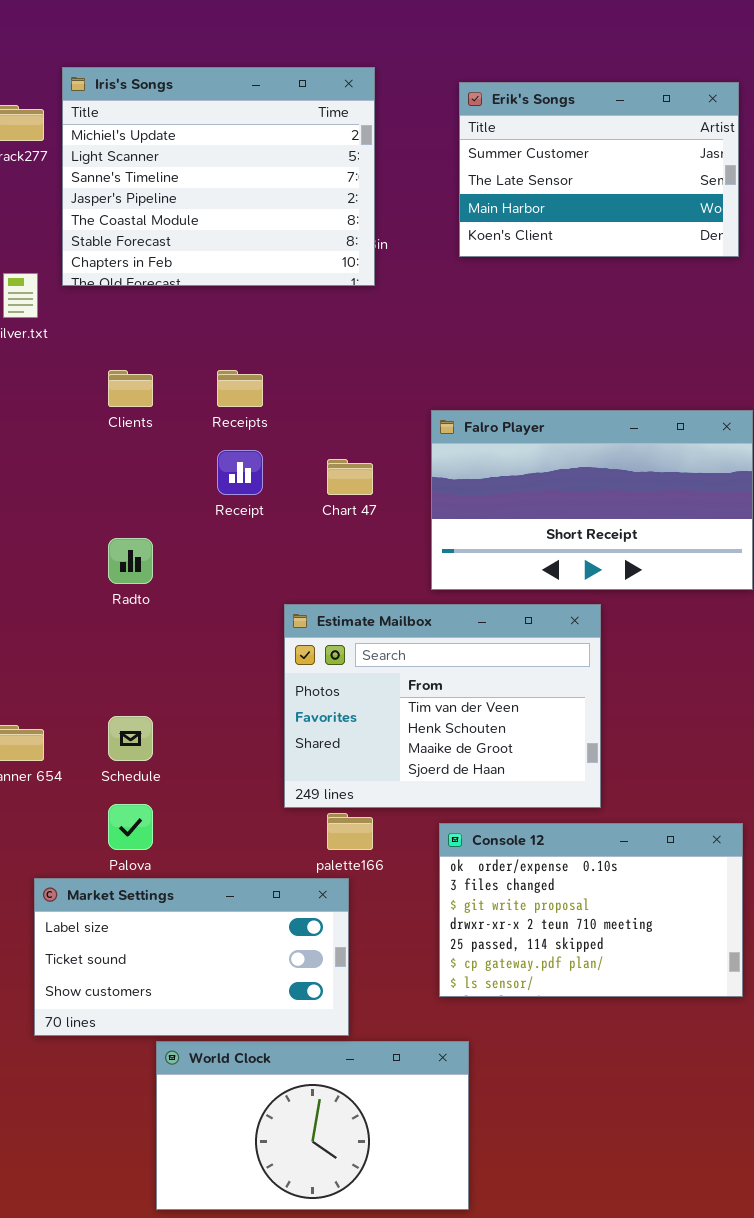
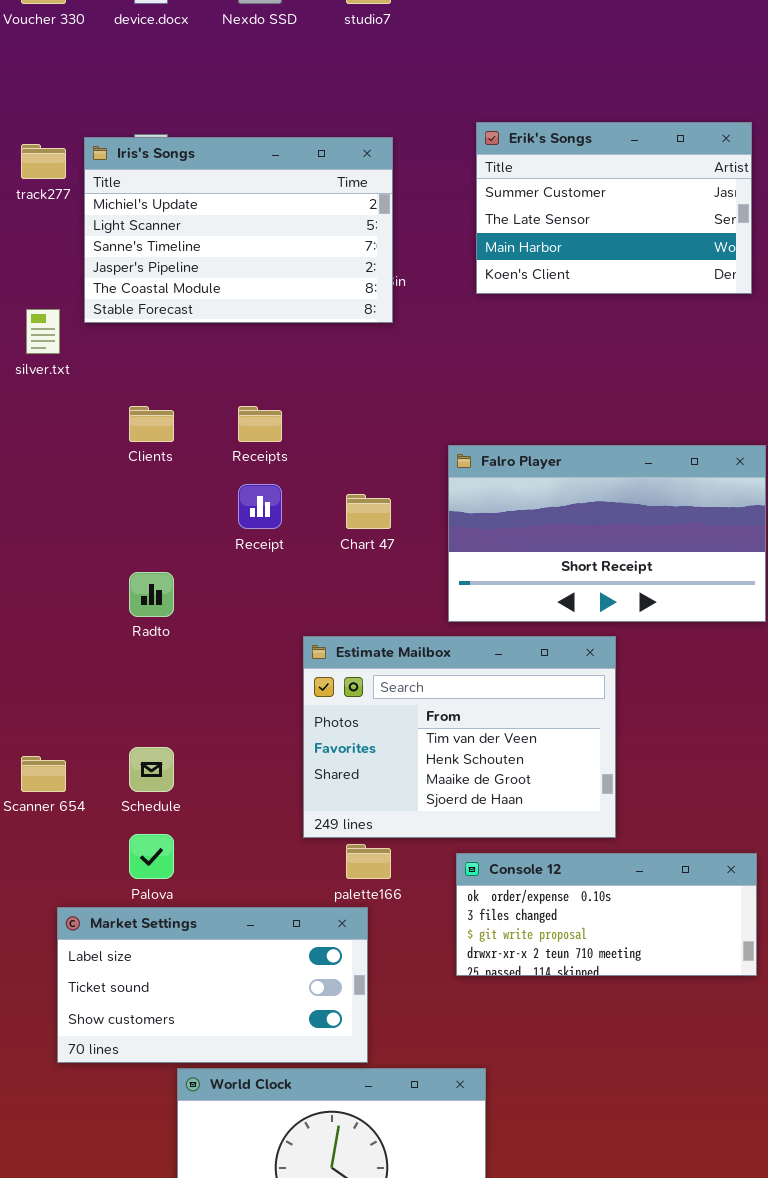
Iris's Songs: [62,67,375,286] -> [84,137,393,323], resized
Console 12: [439,823,743,997] -> [456,853,757,976], resized

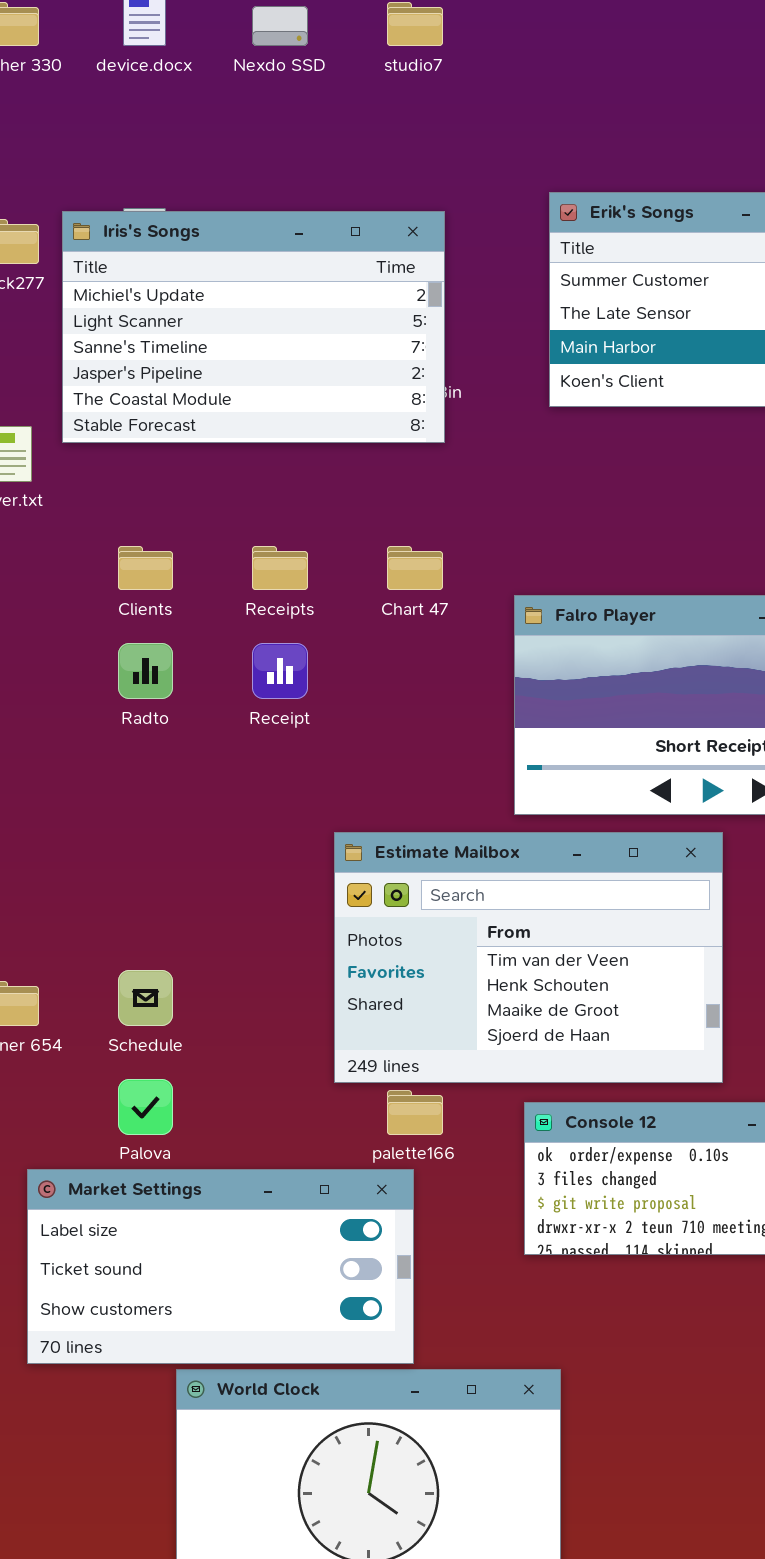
Chart 47: [346,494,391,529] -> [387,546,443,590], moved
Radto: [129,572,174,617] -> [118,643,173,699], moved

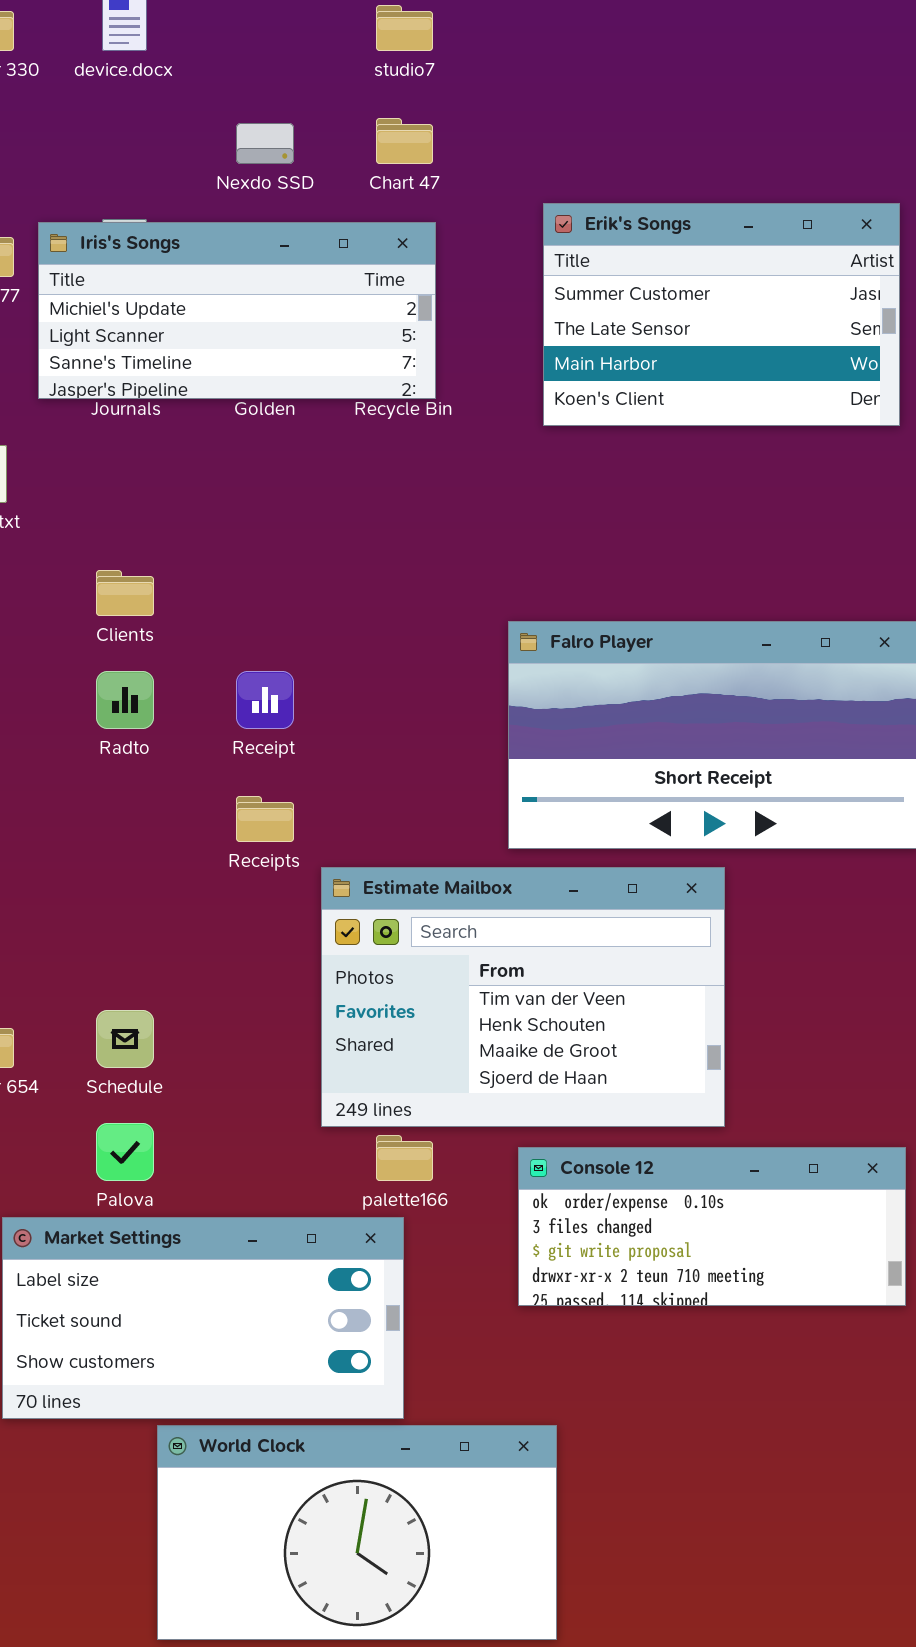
Nexdo SSD: [252,6,308,46] -> [236,123,294,164], moved
Iris's Songs: [62,211,445,443] -> [38,222,436,399], resized
Receipts: [252,546,308,590] -> [236,796,294,842], moved
Chart 47: [387,546,443,590] -> [376,118,433,164], moved

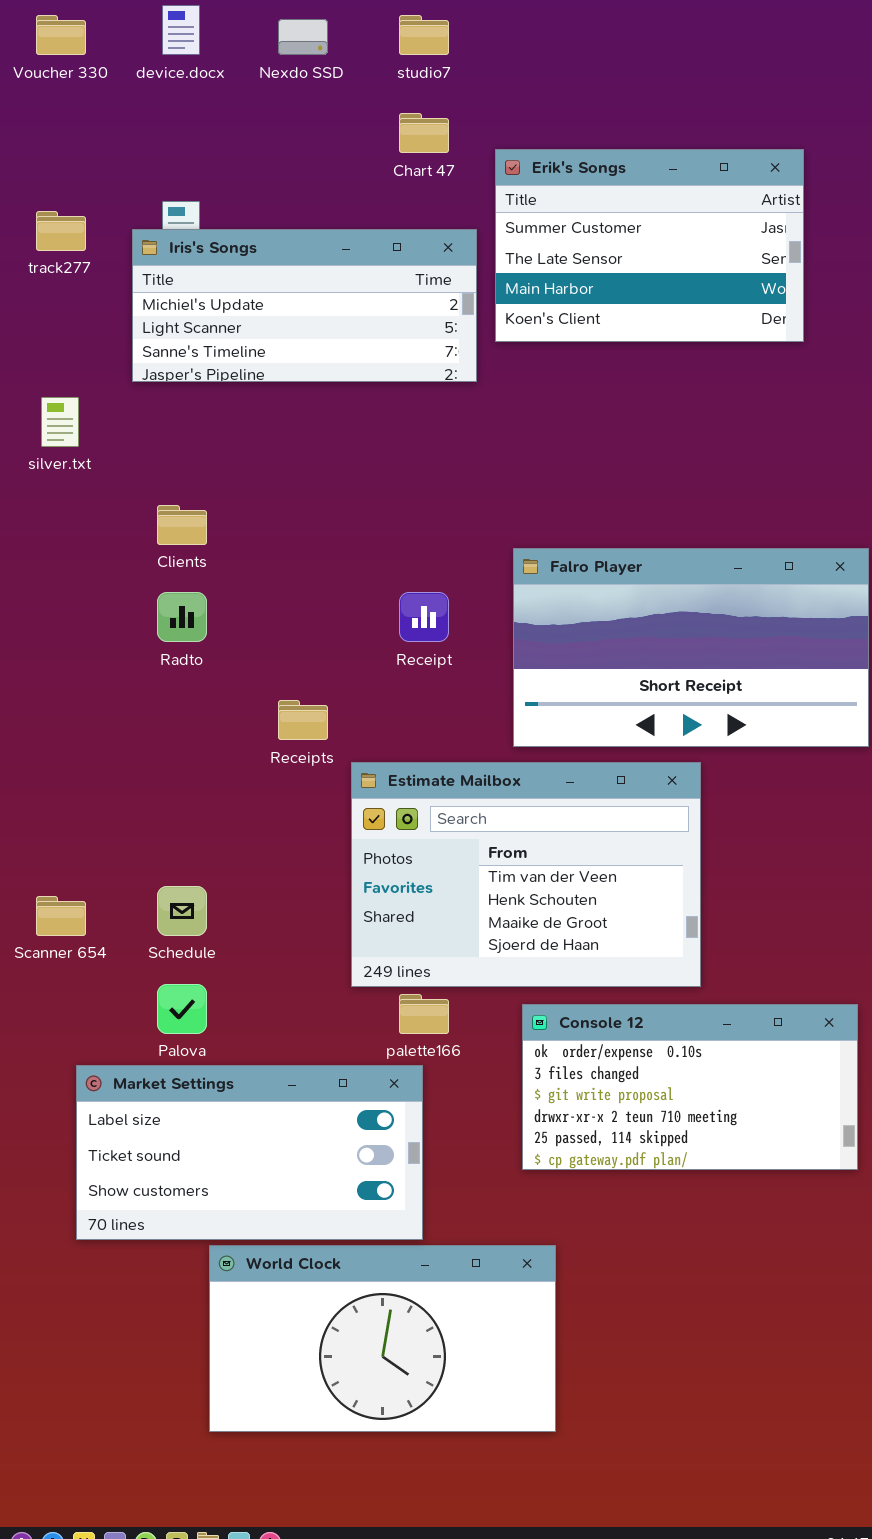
Nexdo SSD: [236,123,294,164] -> [278,19,328,55], moved
Erik's Songs: [543,203,900,426] -> [495,149,804,342], moved
Iris's Songs: [38,222,436,399] -> [132,229,477,382], moved
Receipt: [236,671,294,729] -> [399,592,449,642], moved
Console 12: [518,1147,906,1306] -> [522,1004,858,1170], resized

